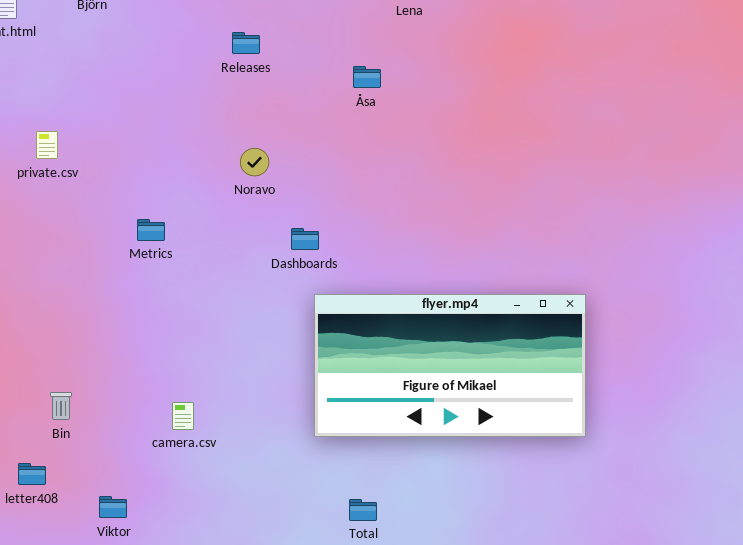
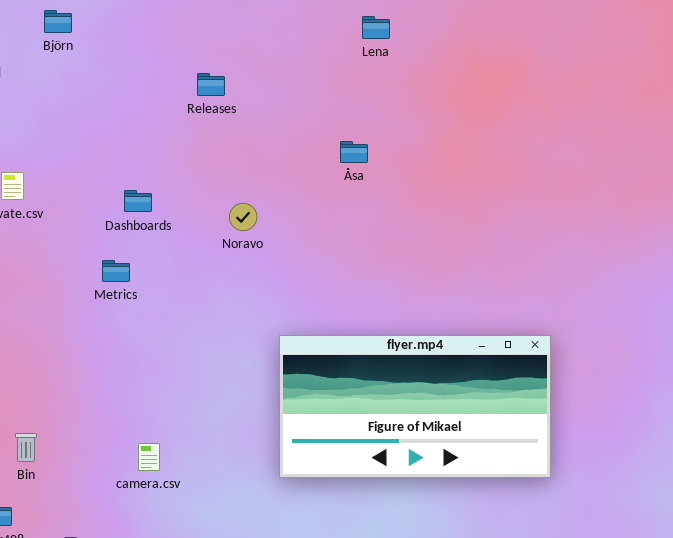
Åsa: [353,66,381,88] -> [340,141,368,163], moved
Noravo: [240,148,269,176] -> [229,203,257,231], moved
Dashboards: [291,228,319,250] -> [124,190,152,212], moved

